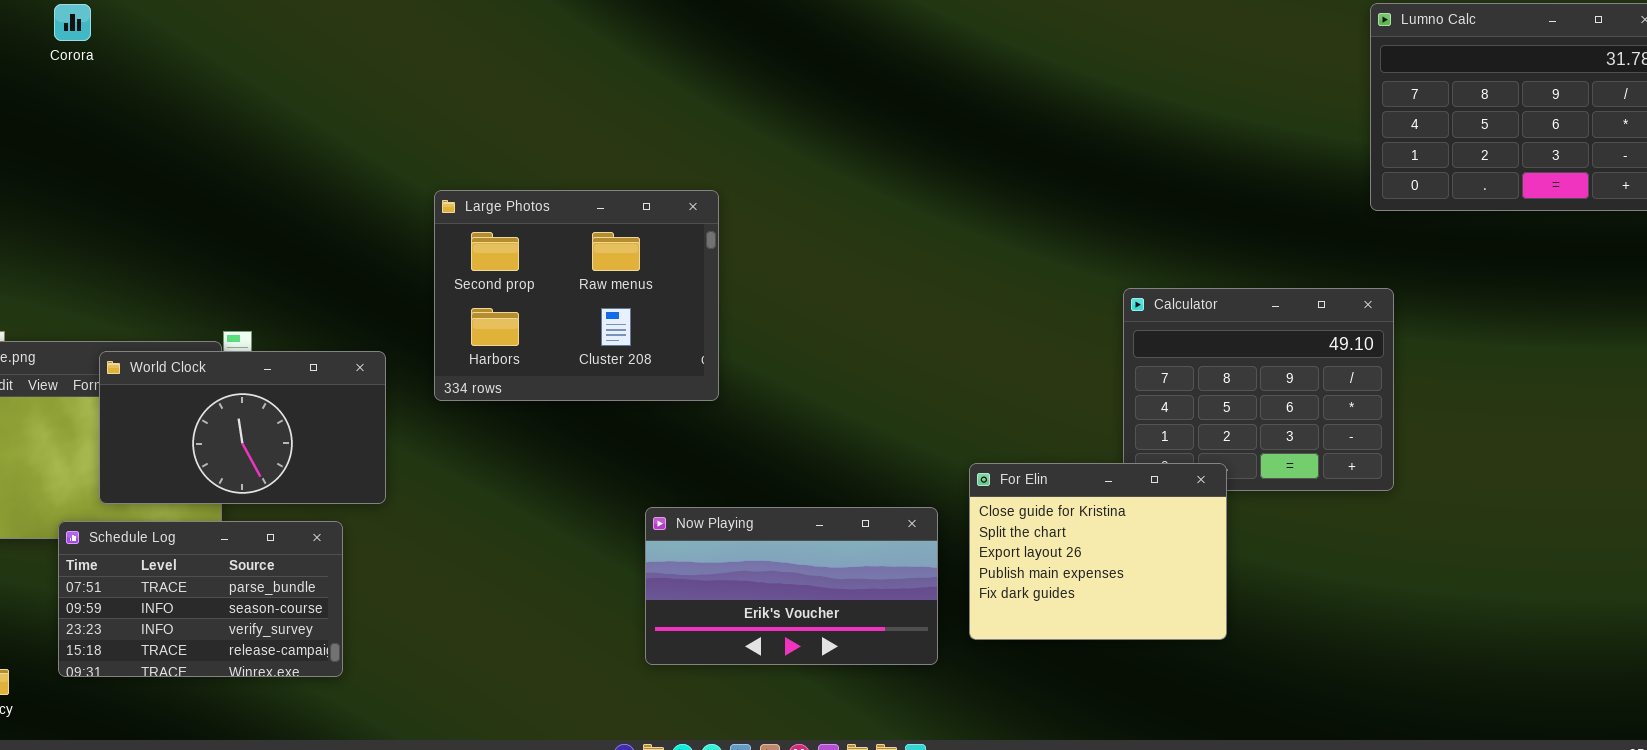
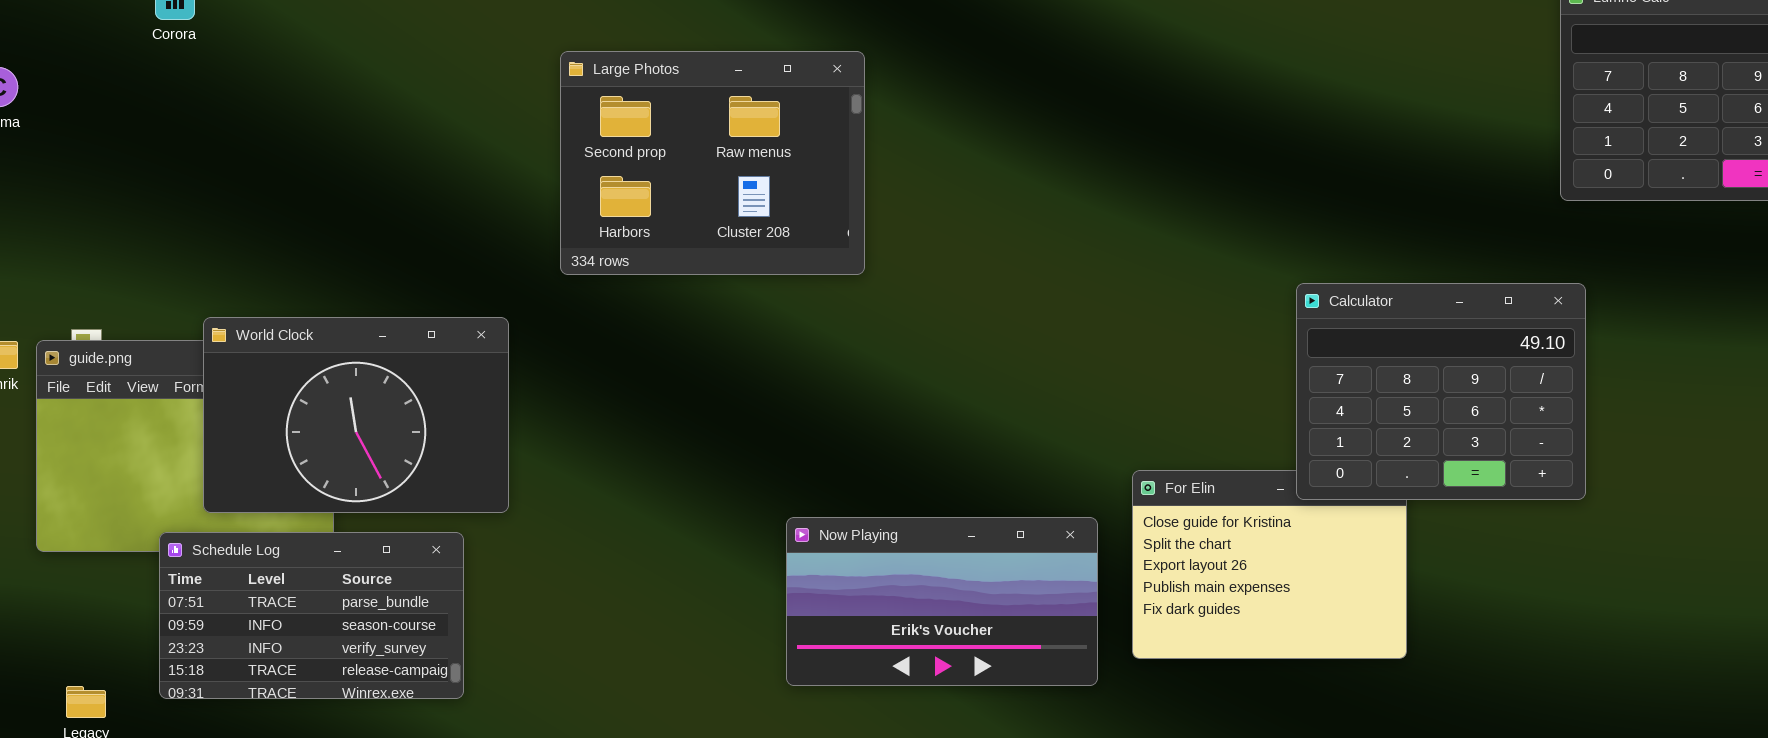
Large Photos: [434,190,719,401] -> [560,51,865,275], moved
Calculator: [1123,288,1394,491] -> [1296,283,1586,500], raised
World Clock: [99,351,386,504] -> [203,317,509,513], resized

